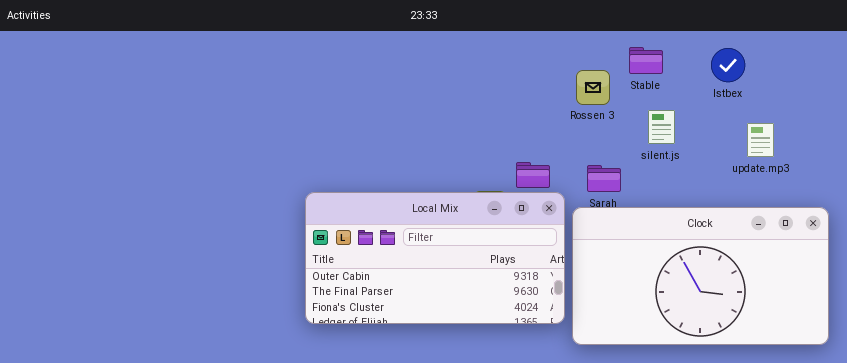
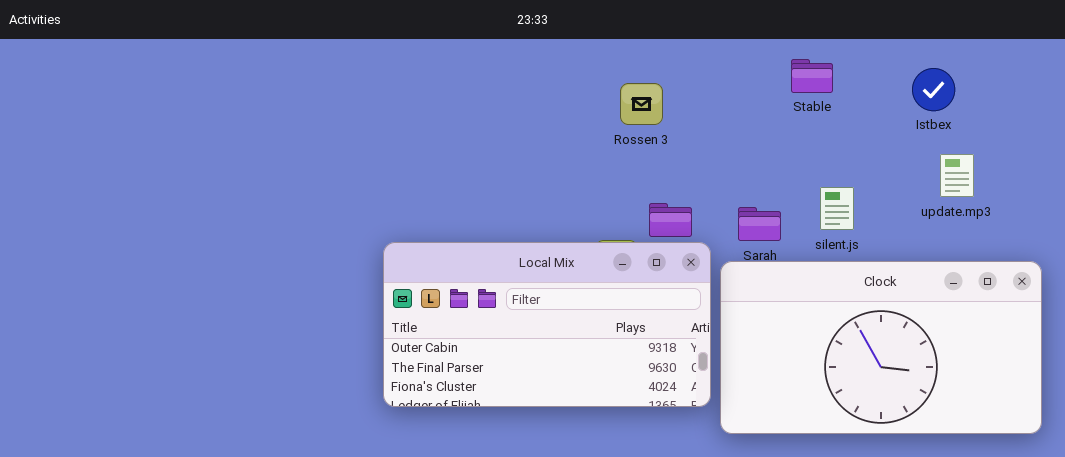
Istbex: [711,48,745,82] -> [912,68,955,111], moved
Rossen 3: [576,70,610,105] -> [620,83,663,125], moved
silent.js: [648,110,675,144] -> [820,187,854,230], moved

